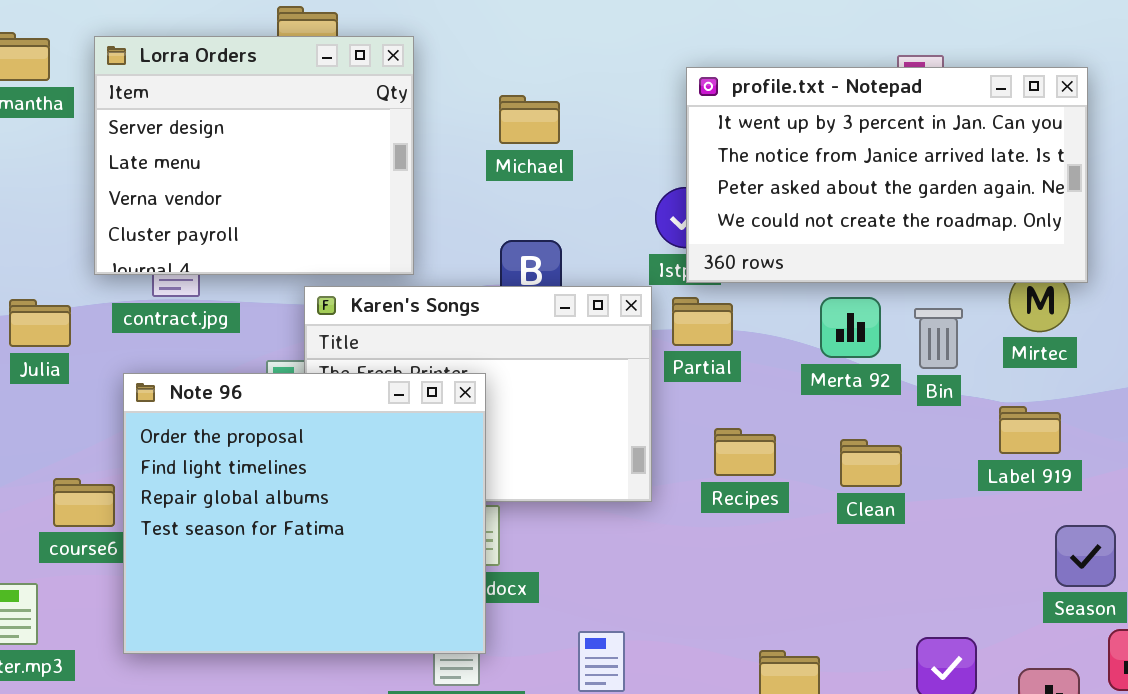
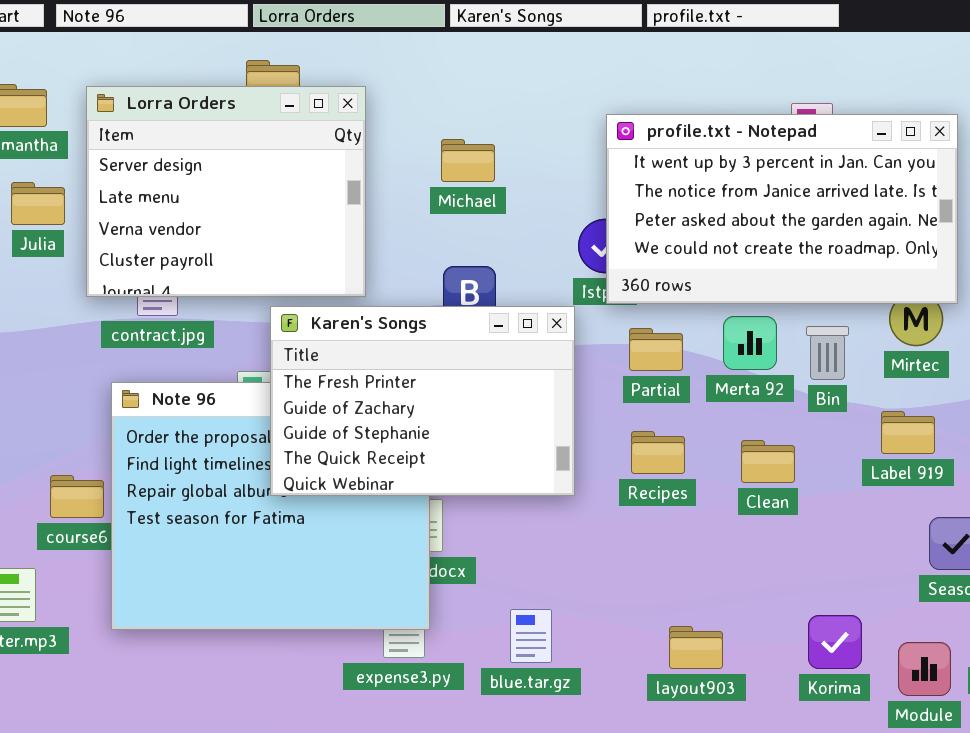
Karen's Songs: [304,286,652,502] -> [270,306,575,496], raised
Partial: [672,297,733,346] -> [629,328,683,371], moved
Julia: [9,299,71,347] -> [11,182,65,225], moved

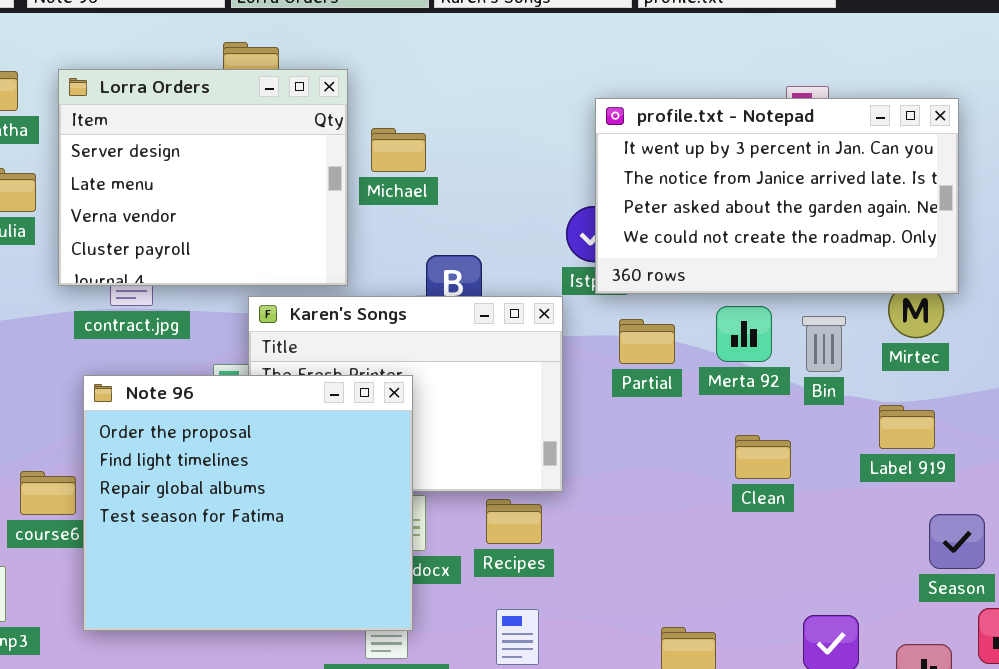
Michael: [441,139,495,182] -> [371,128,426,172], moved
Note 96: [111,382,430,630] -> [83,375,413,631], raised
Recipes: [631,431,685,474] -> [486,499,542,544], moved

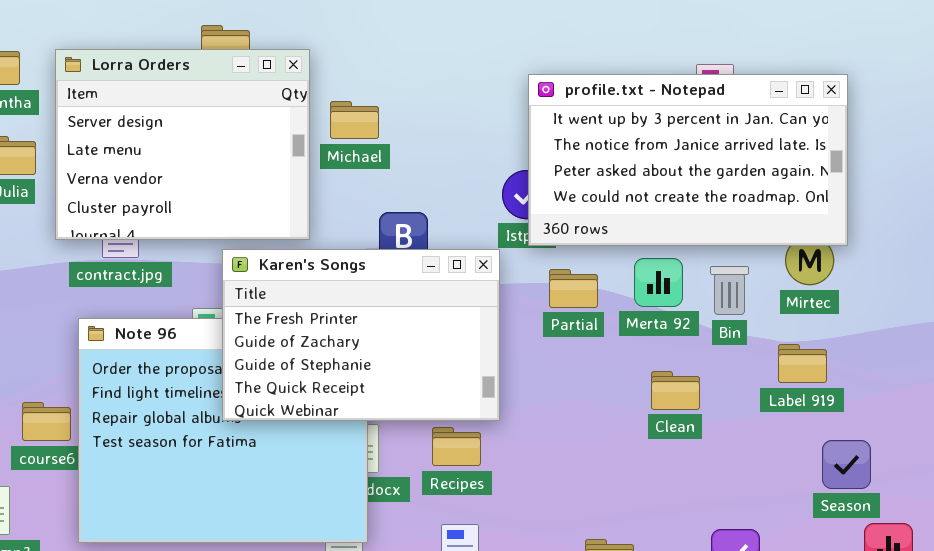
Karen's Songs: [248,296,563,492] -> [222,249,500,421], raised

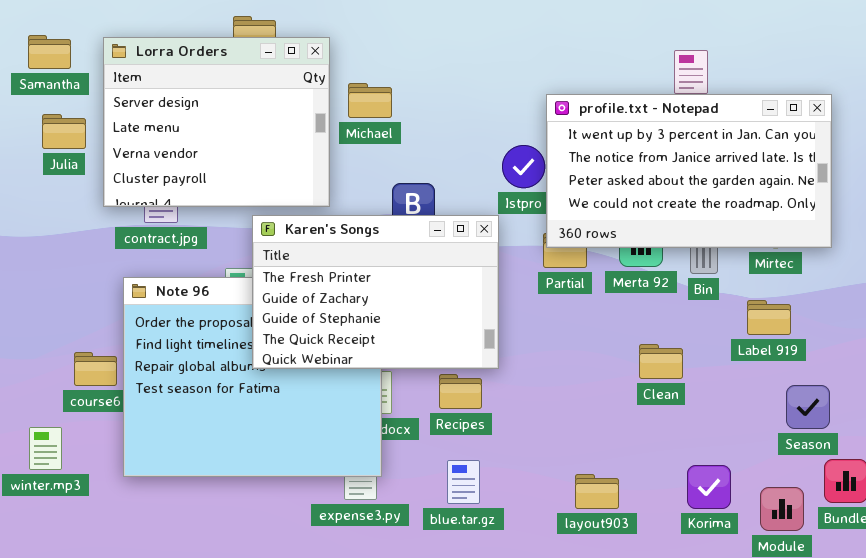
profile.txt - Notepad: [528,74,848,246] -> [546,94,832,248], moved
Clean: [651,371,700,410] -> [639,344,683,379], moved

